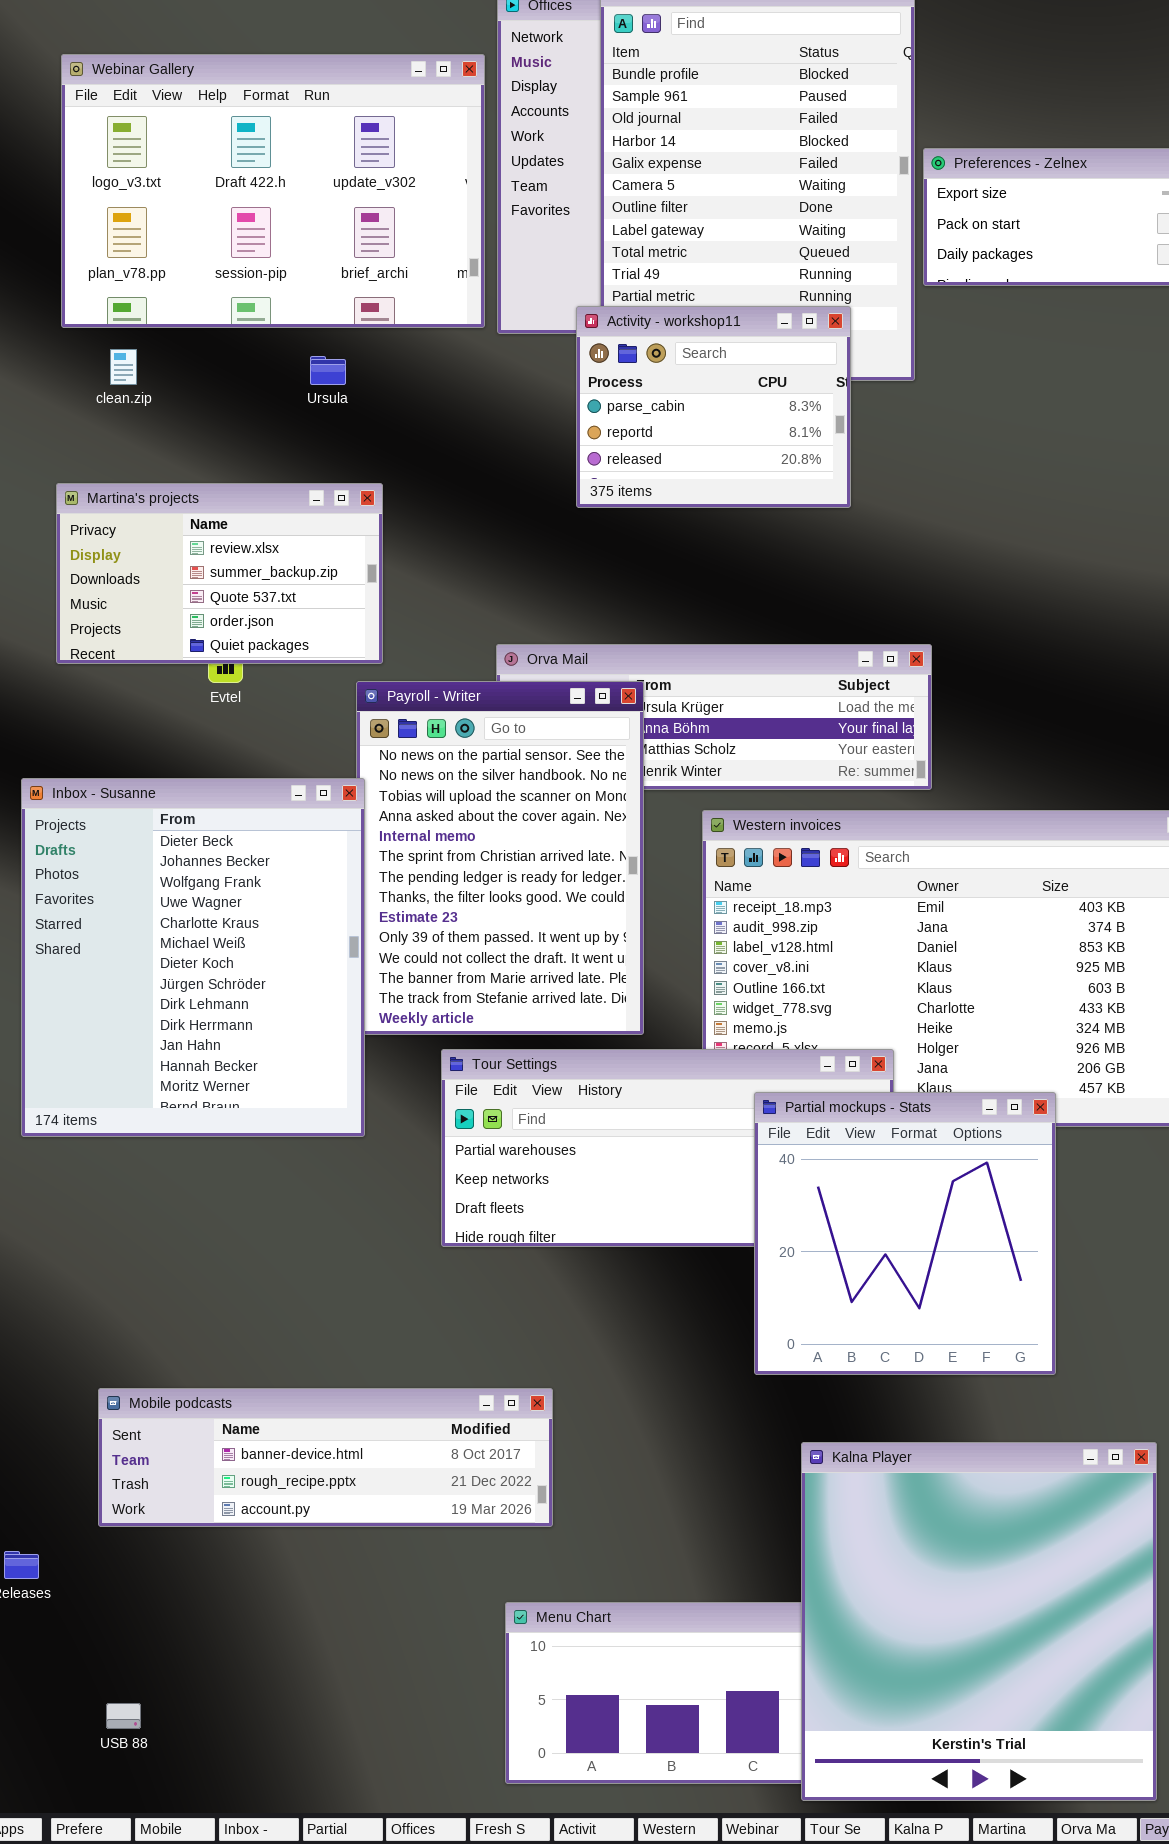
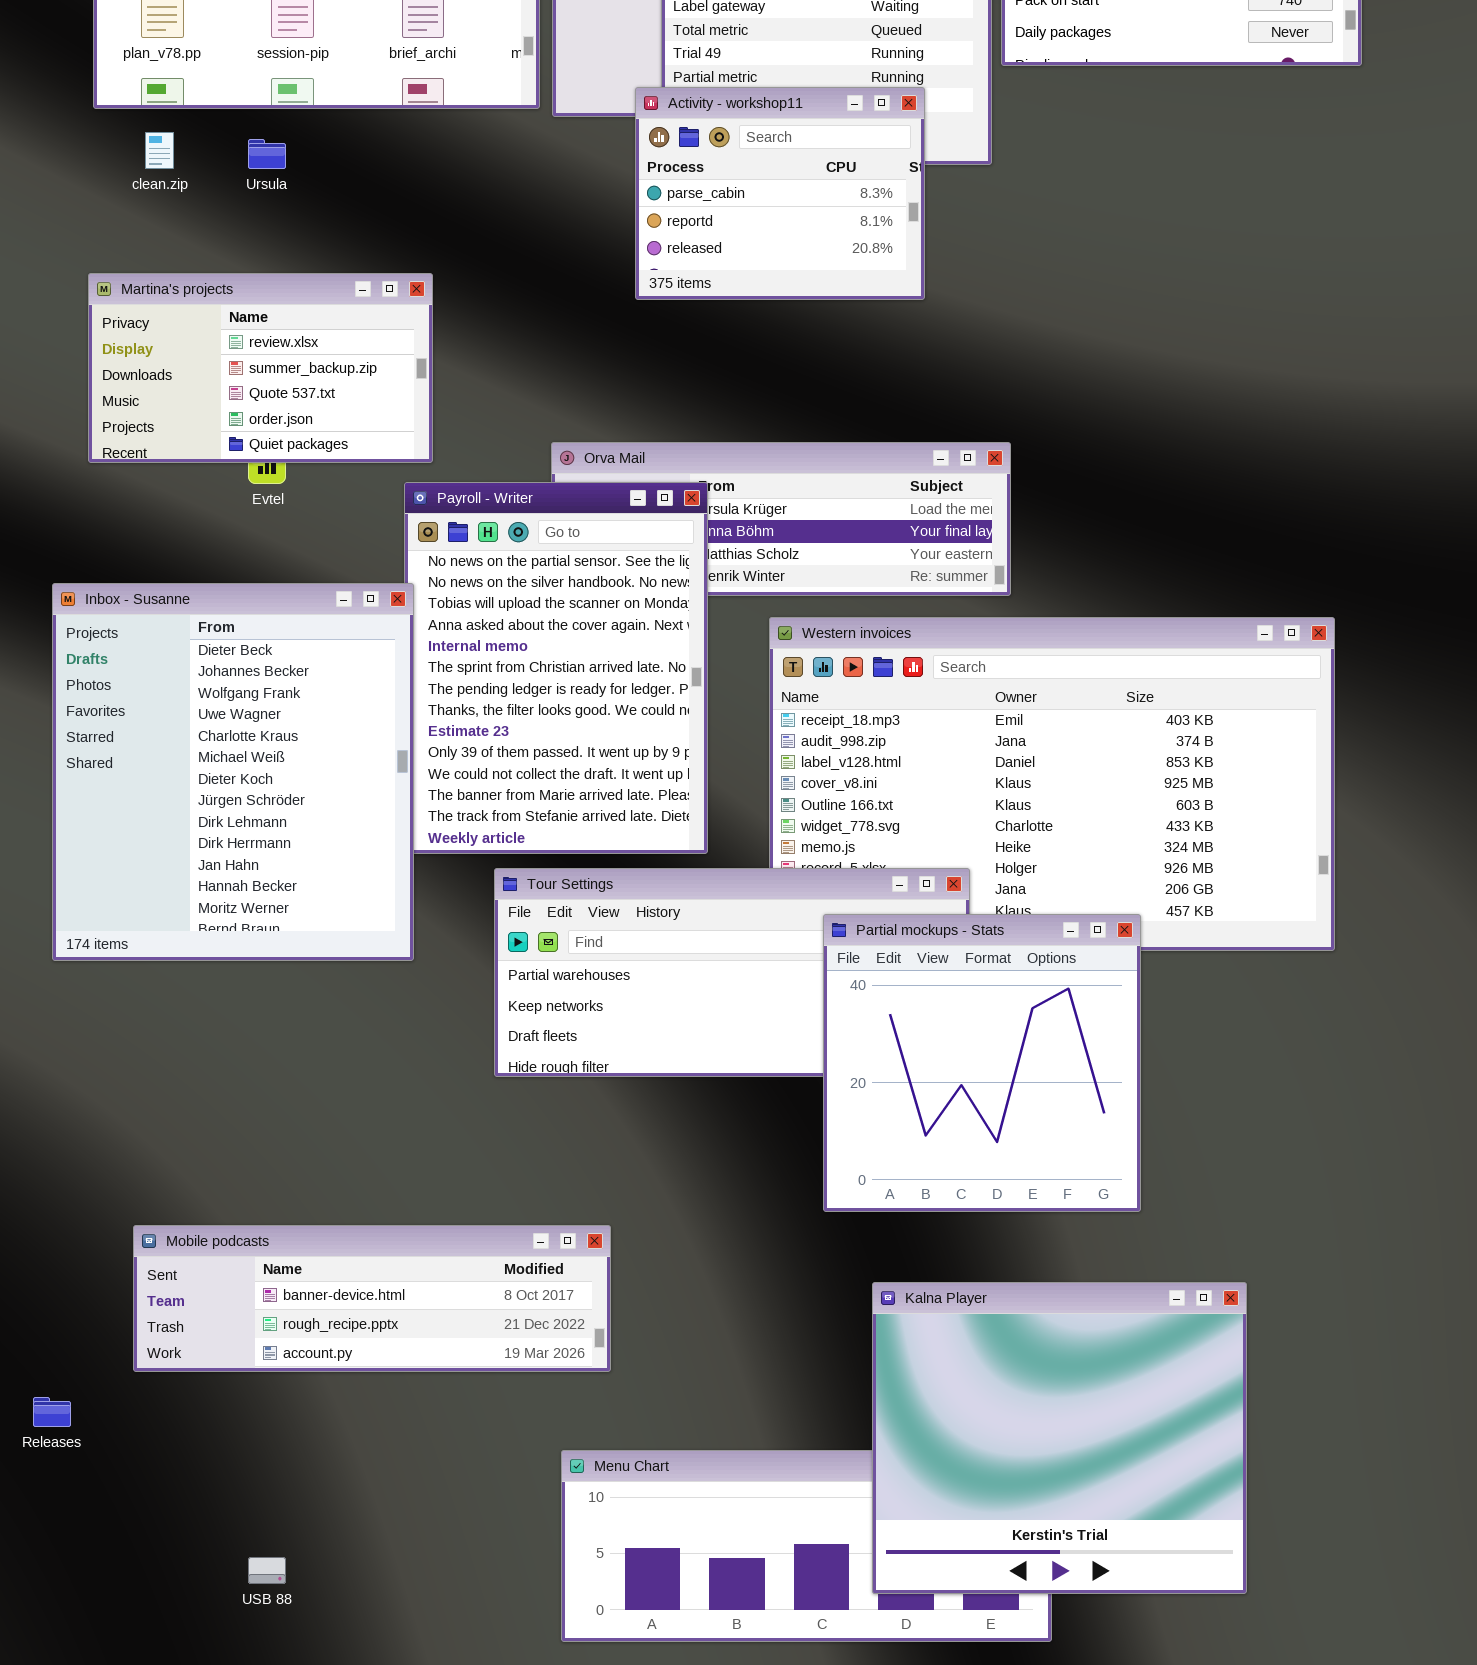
Ursula: [310,356,346,385] -> [248,139,286,169], moved
Kalna Player: [801,1442,1157,1801] -> [872,1282,1247,1594], resized
USB 88: [106,1703,141,1729] -> [248,1557,286,1584], moved

